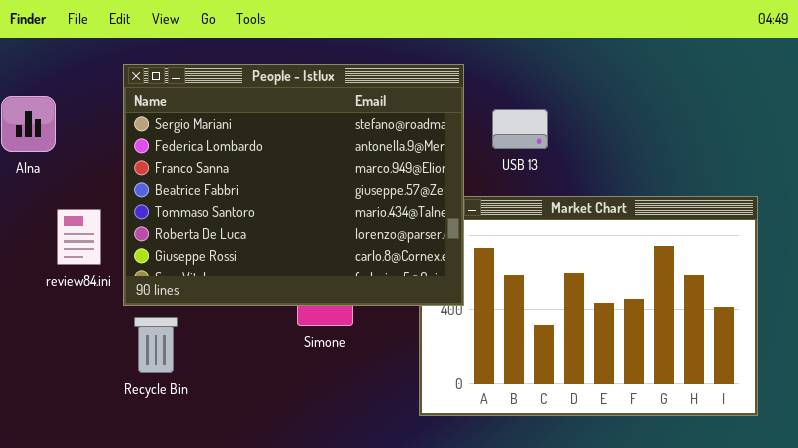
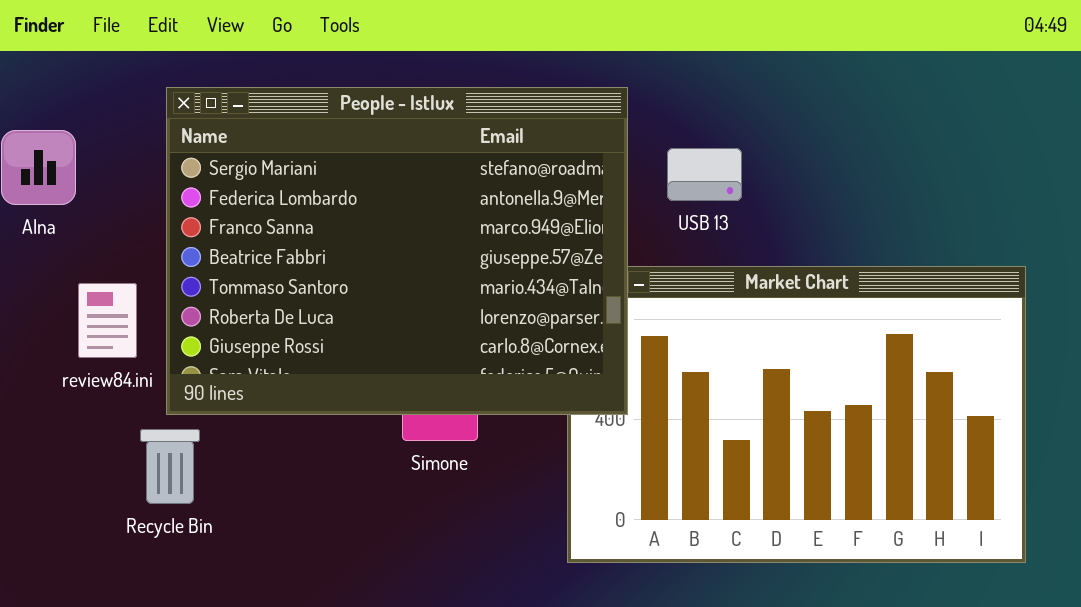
Recycle Bin: [134,317,178,373] -> [140,429,200,504], moved

